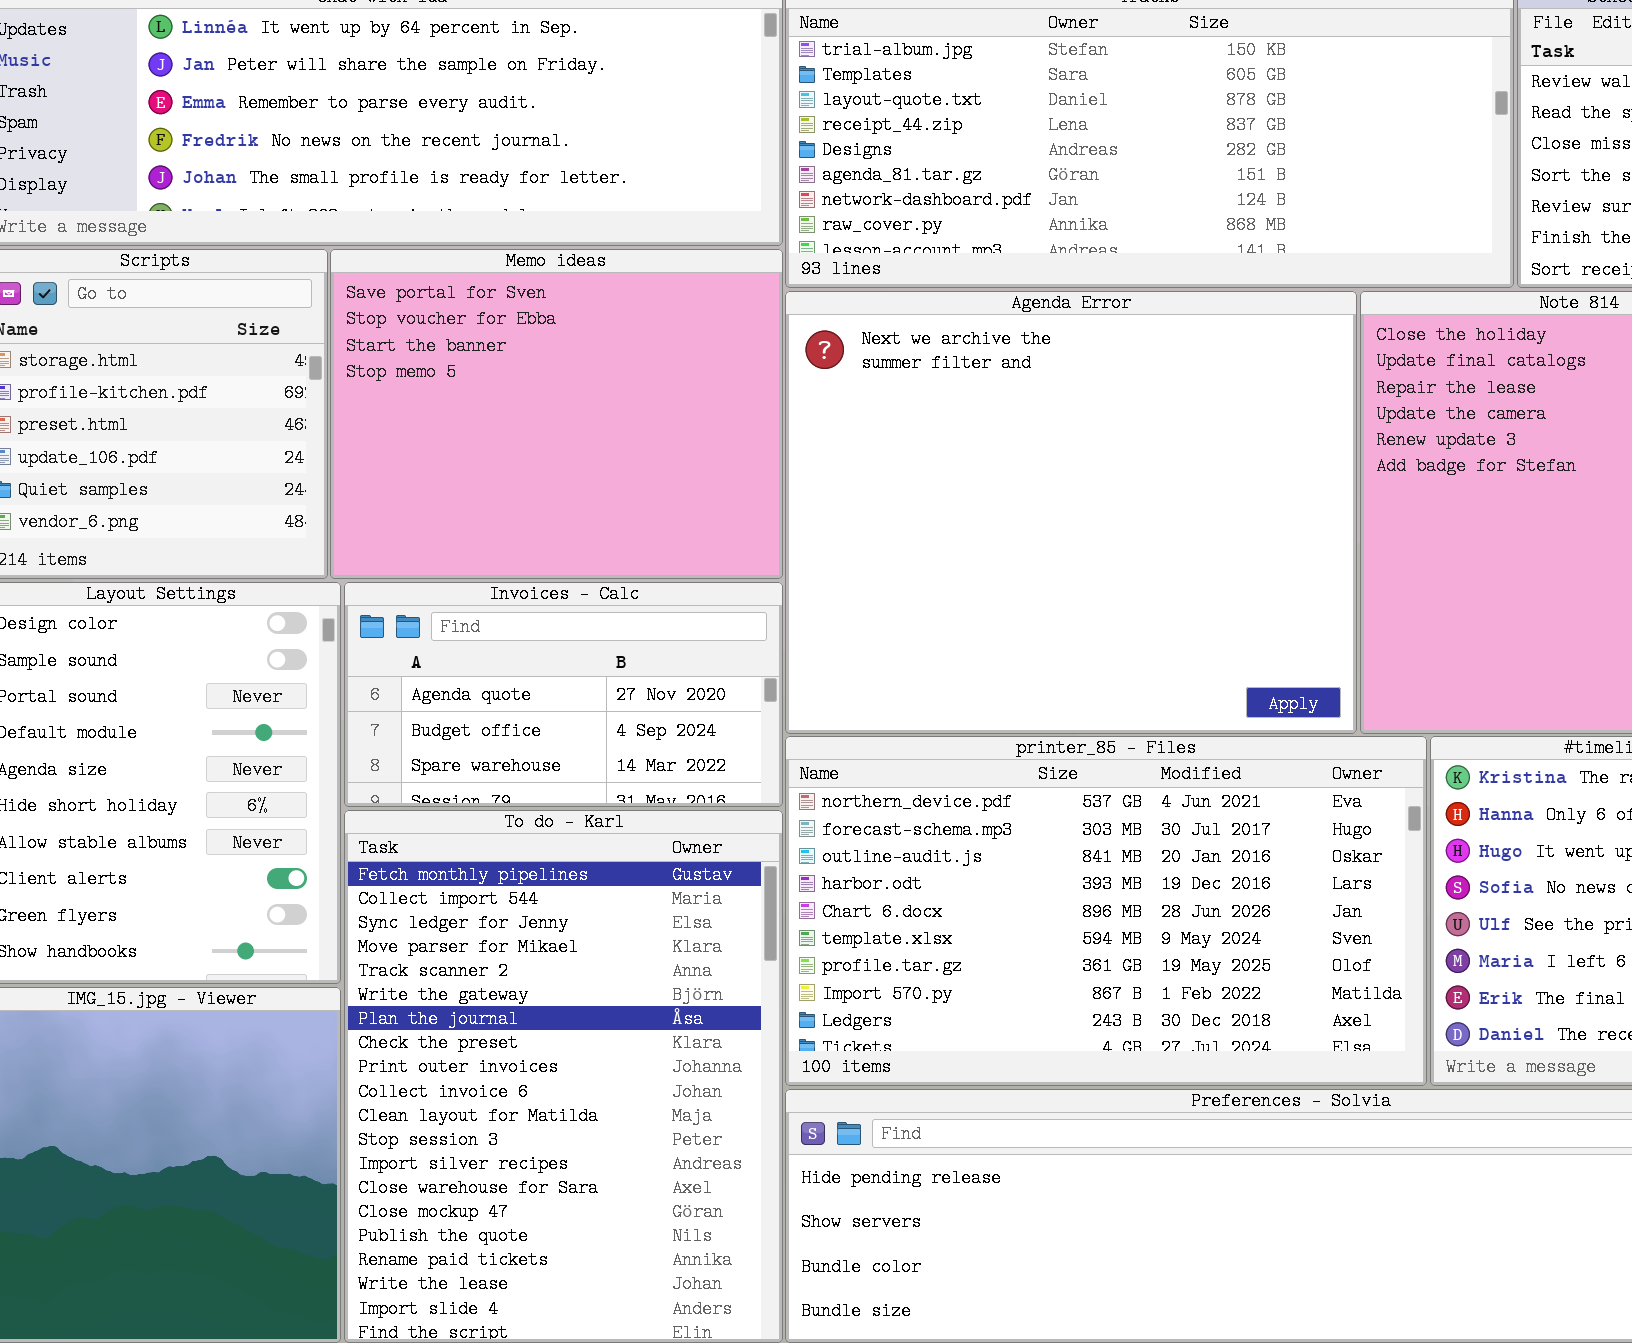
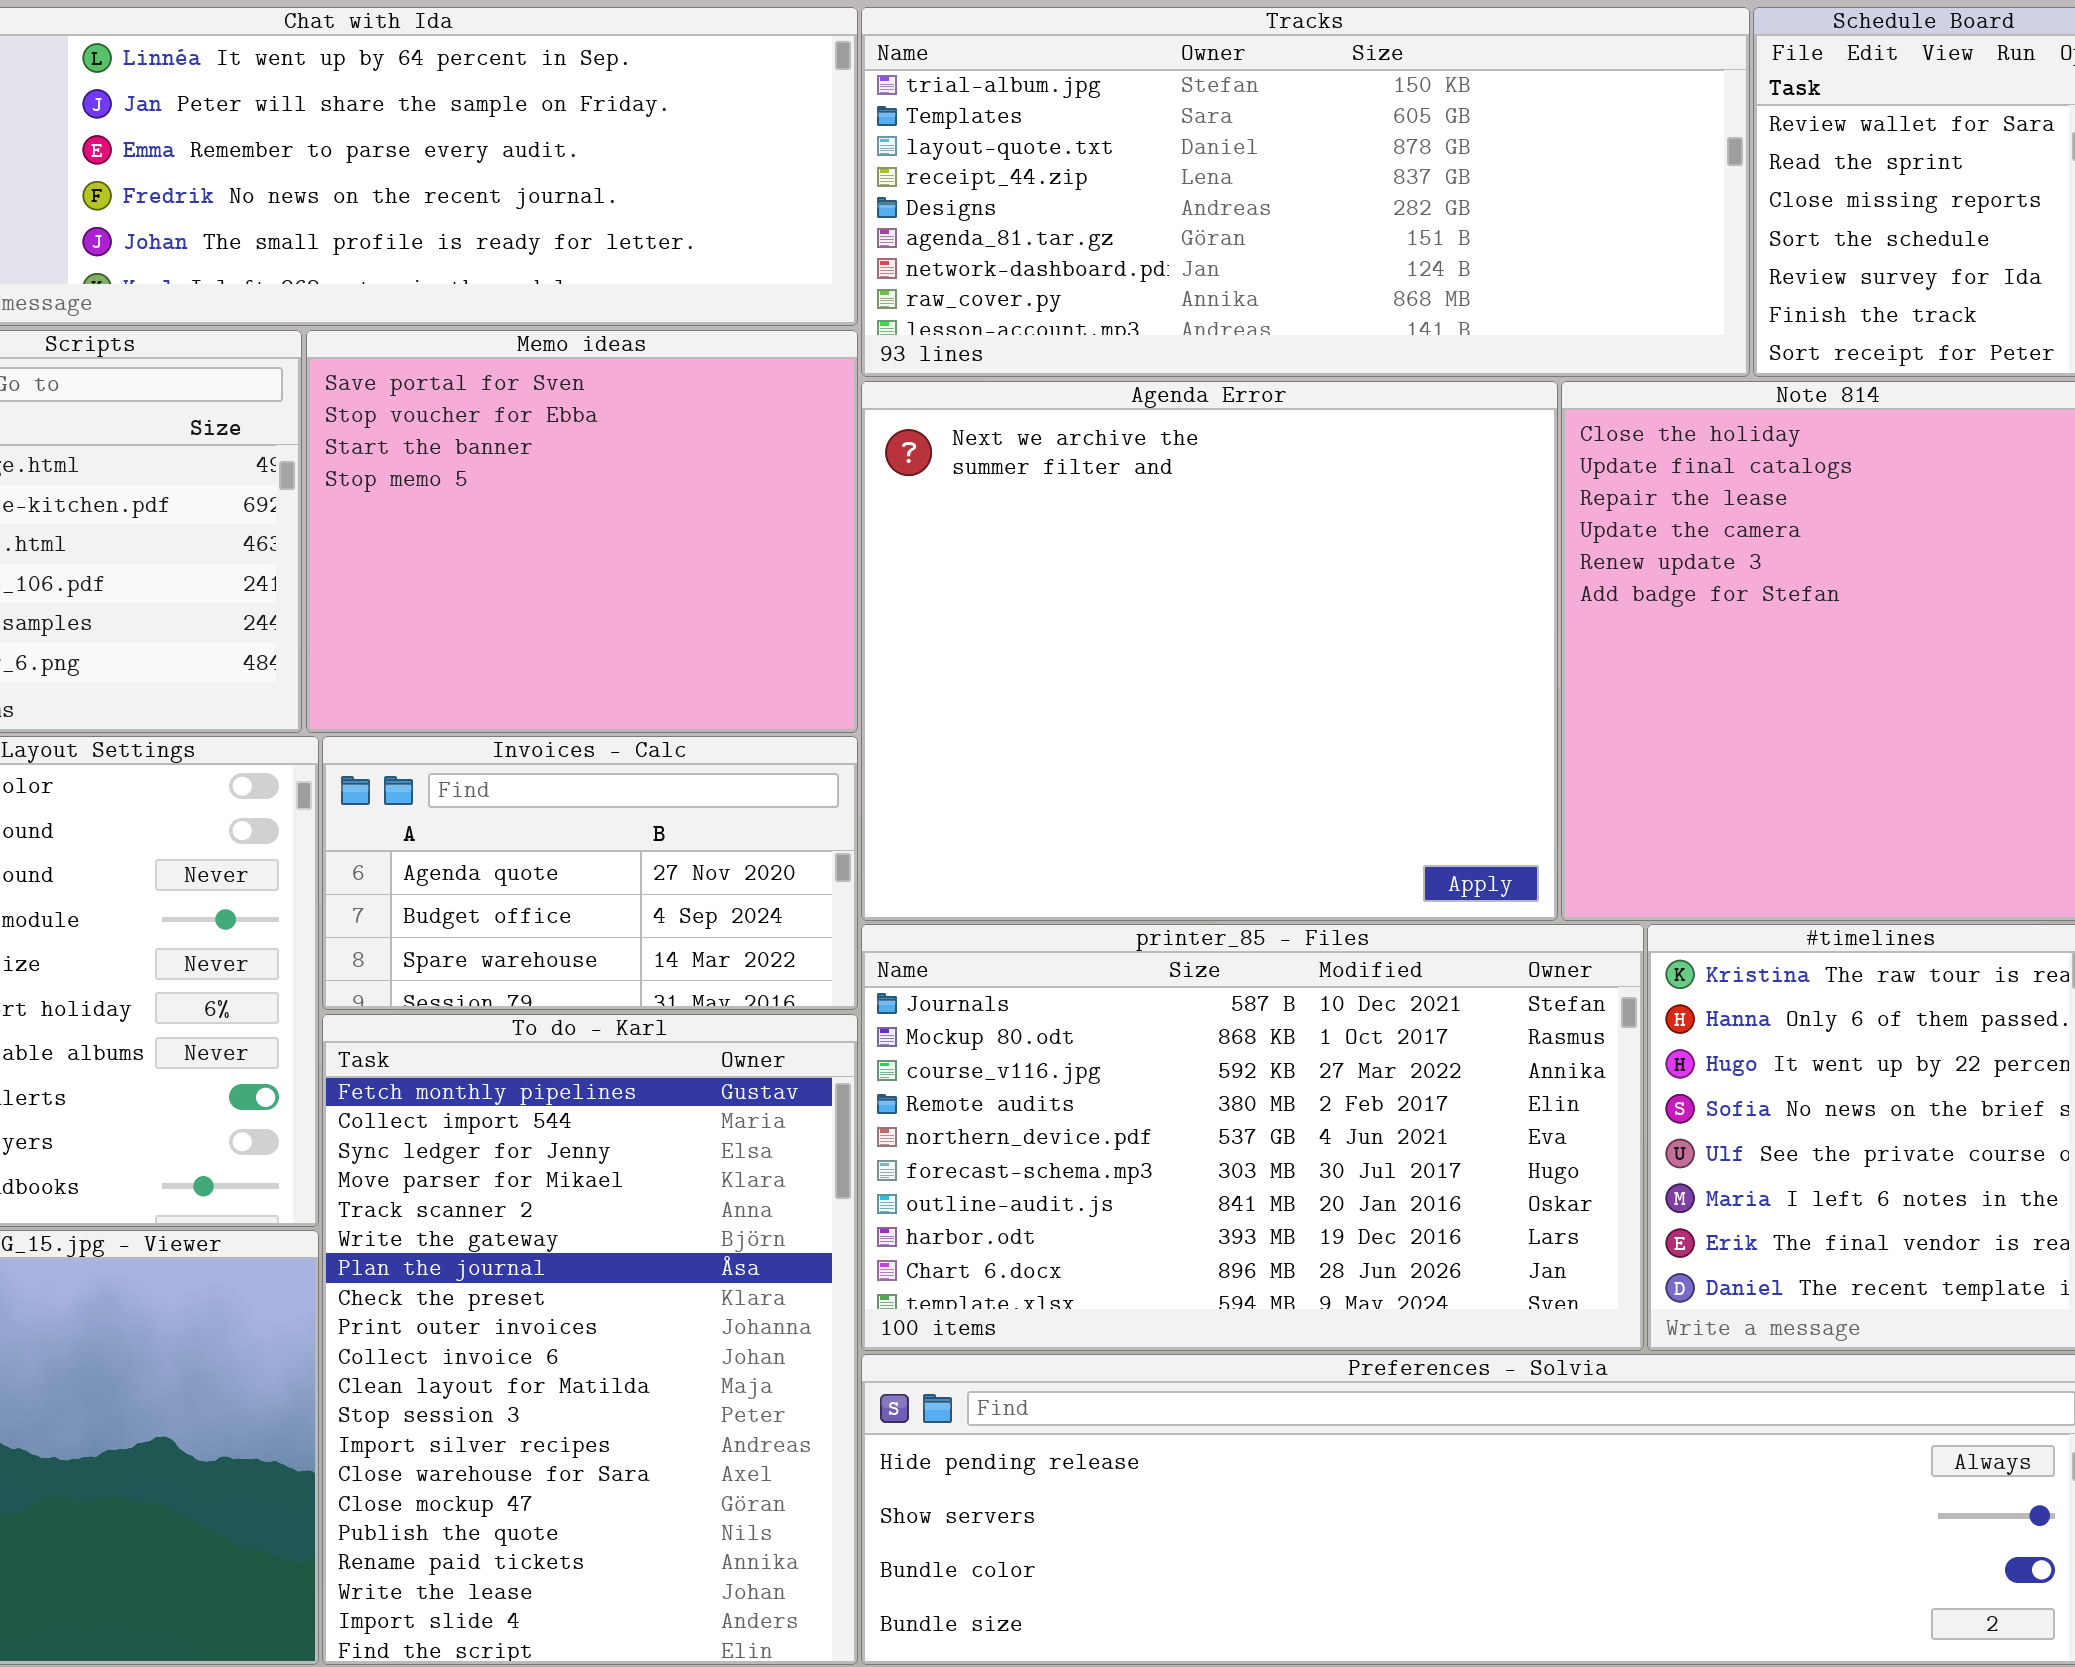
printer_85 - Files: [785,736,1427,1086] -> [861,924,1644,1351], scrolled up 4 rows

